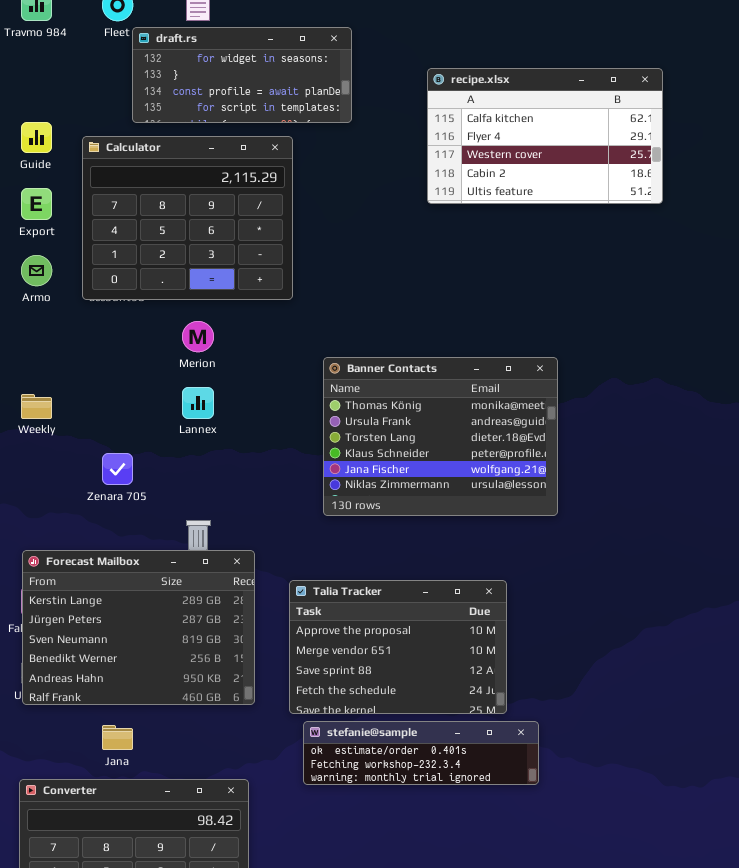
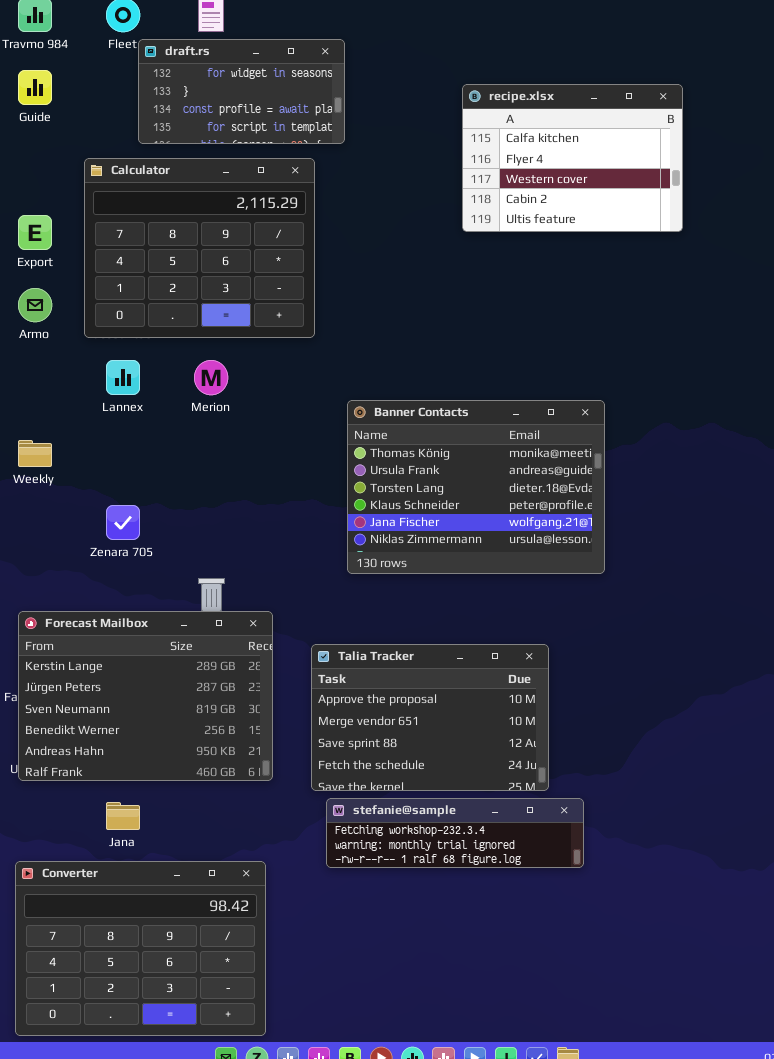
draft.rs: [132,27,352,123] -> [138,39,345,144], resized
recipe.xlsx: [427,68,663,204] -> [462,84,683,232], resized
Guide: [21,122,52,153] -> [18,70,52,105], moved
Lannex: [182,387,214,419] -> [106,360,140,395], moved
stefanie@sample: [303,721,539,785] -> [326,798,584,868], scrolled down 1 row

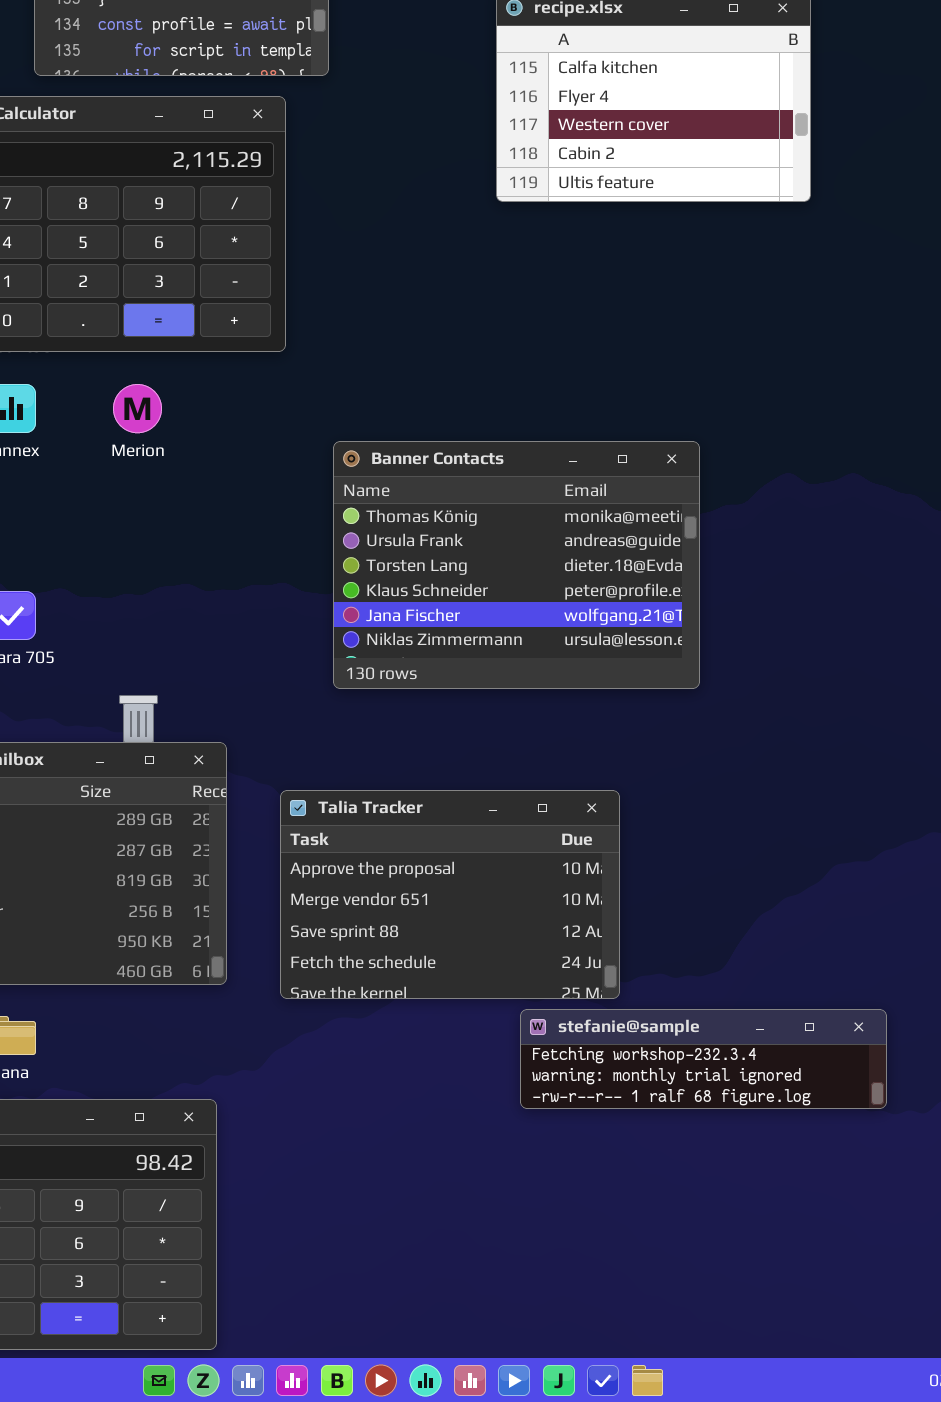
stefanie@sample: [326,798,584,868] -> [520,1009,887,1109], moved

